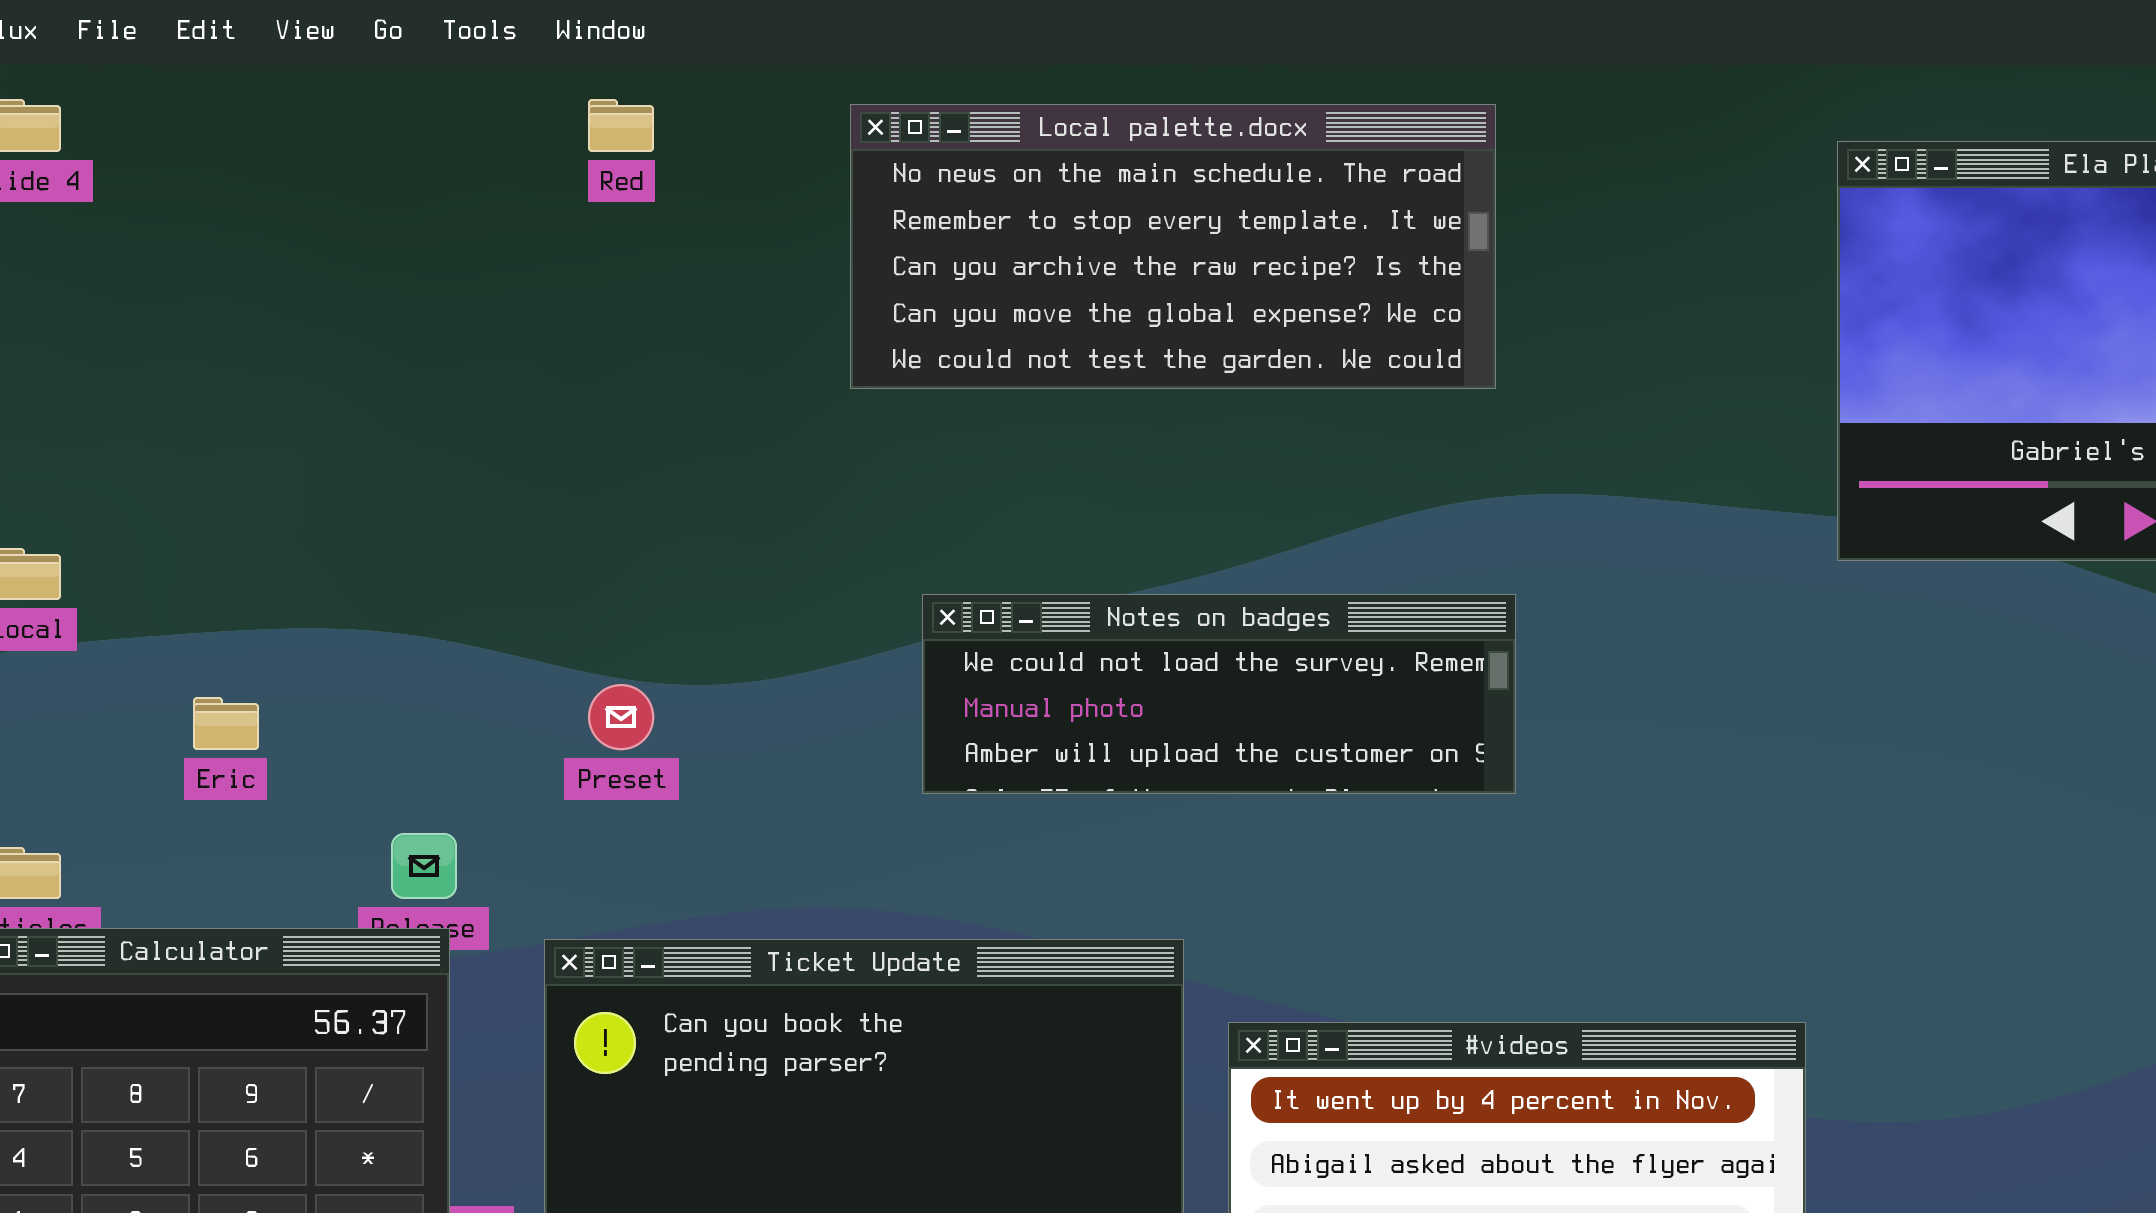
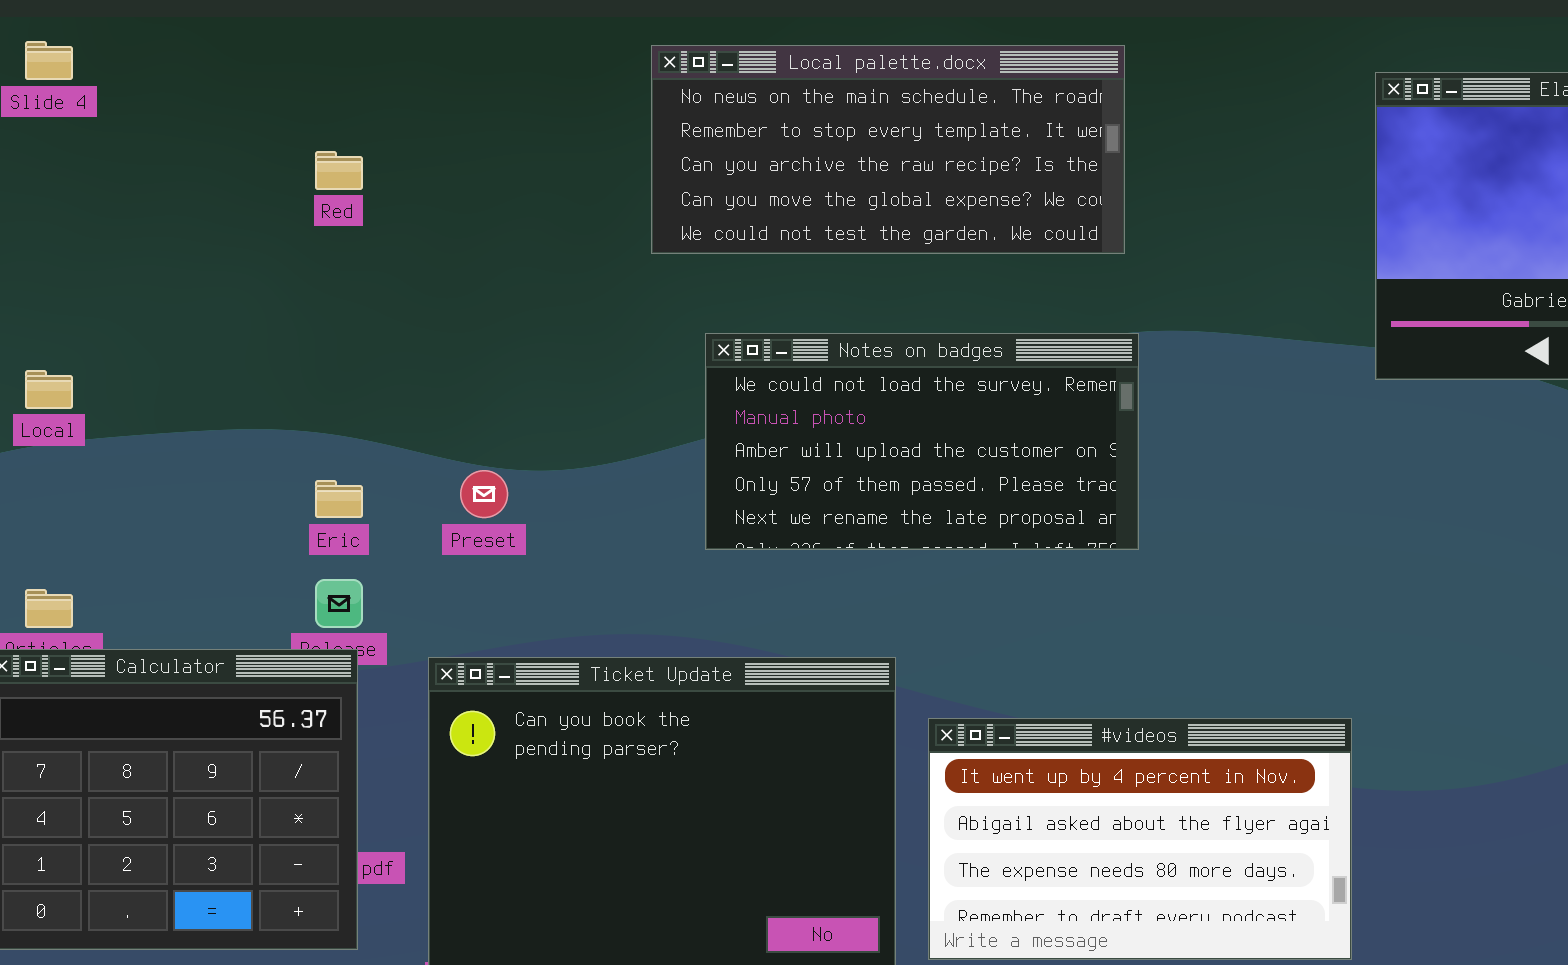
Red: [588,99,654,152] -> [315,151,363,190], moved
Notes on badges: [922,594,1516,794] -> [705,333,1139,550], resized
Eric: [193,697,259,750] -> [315,480,363,518], moved

